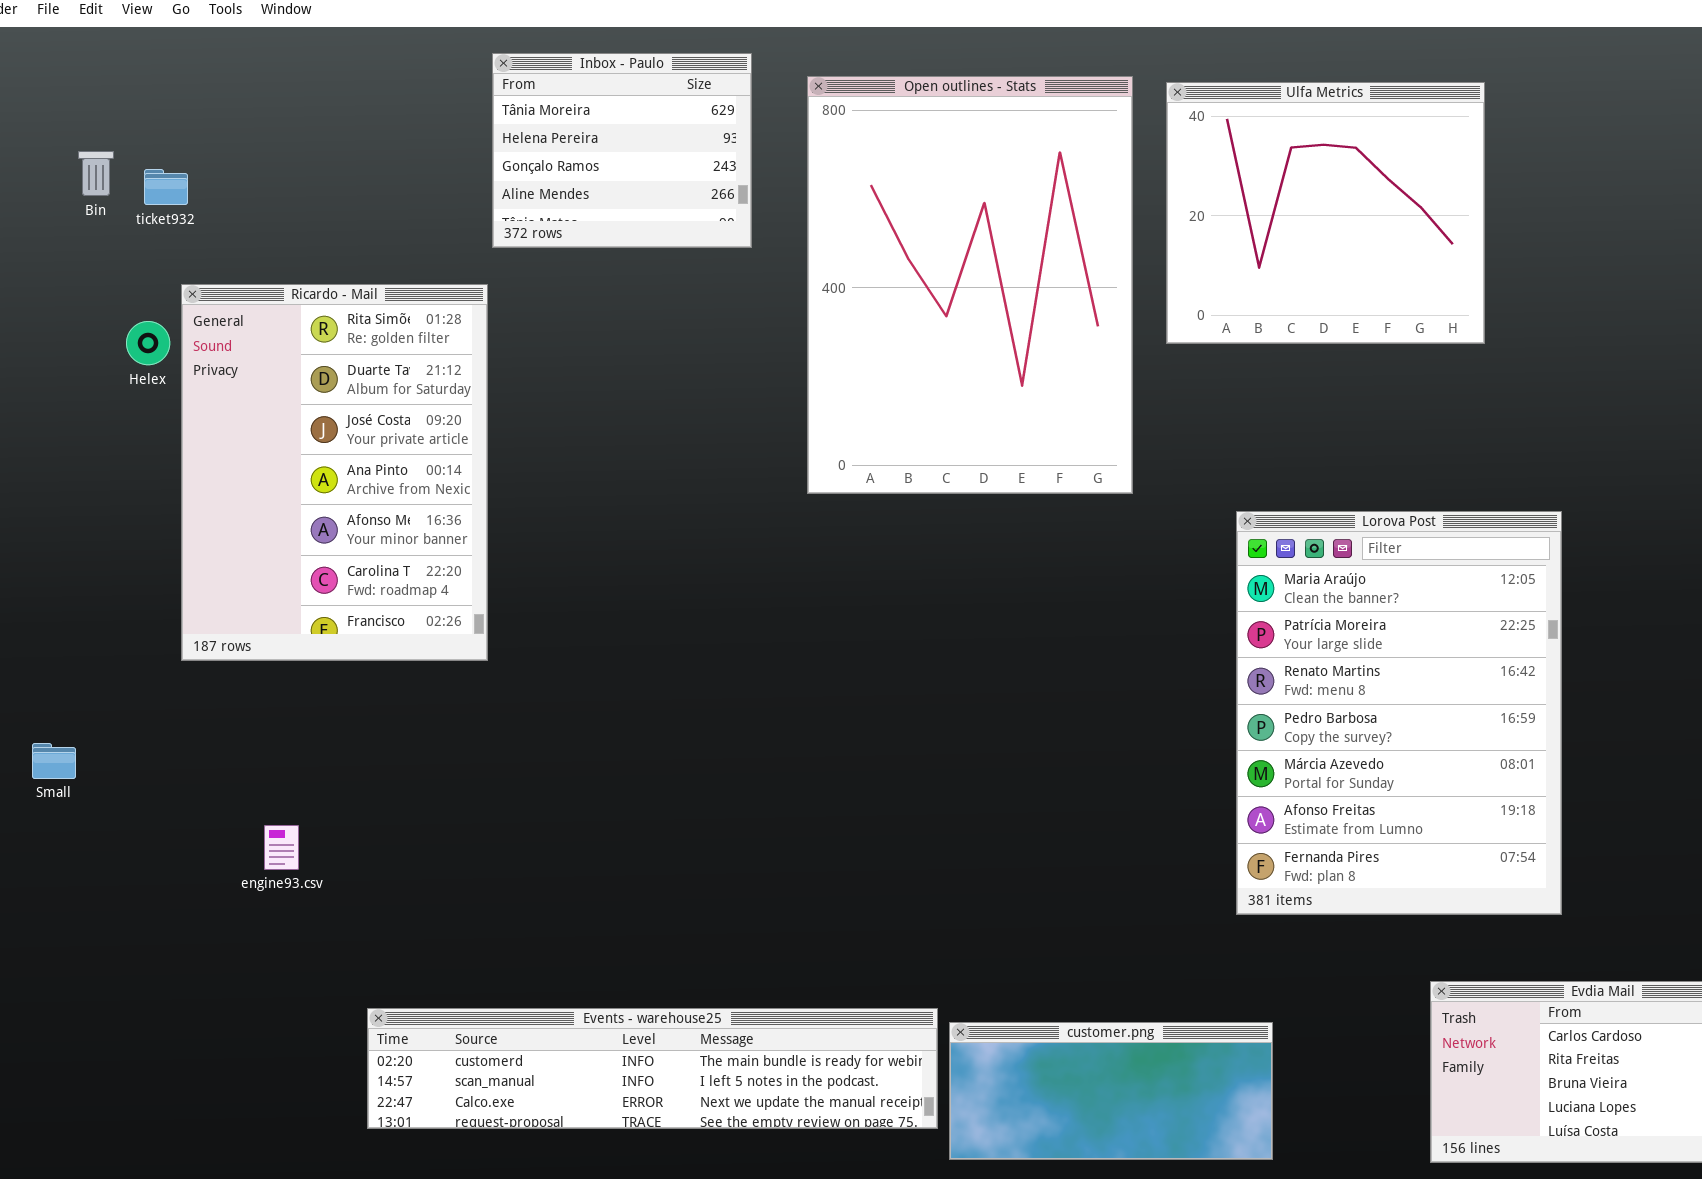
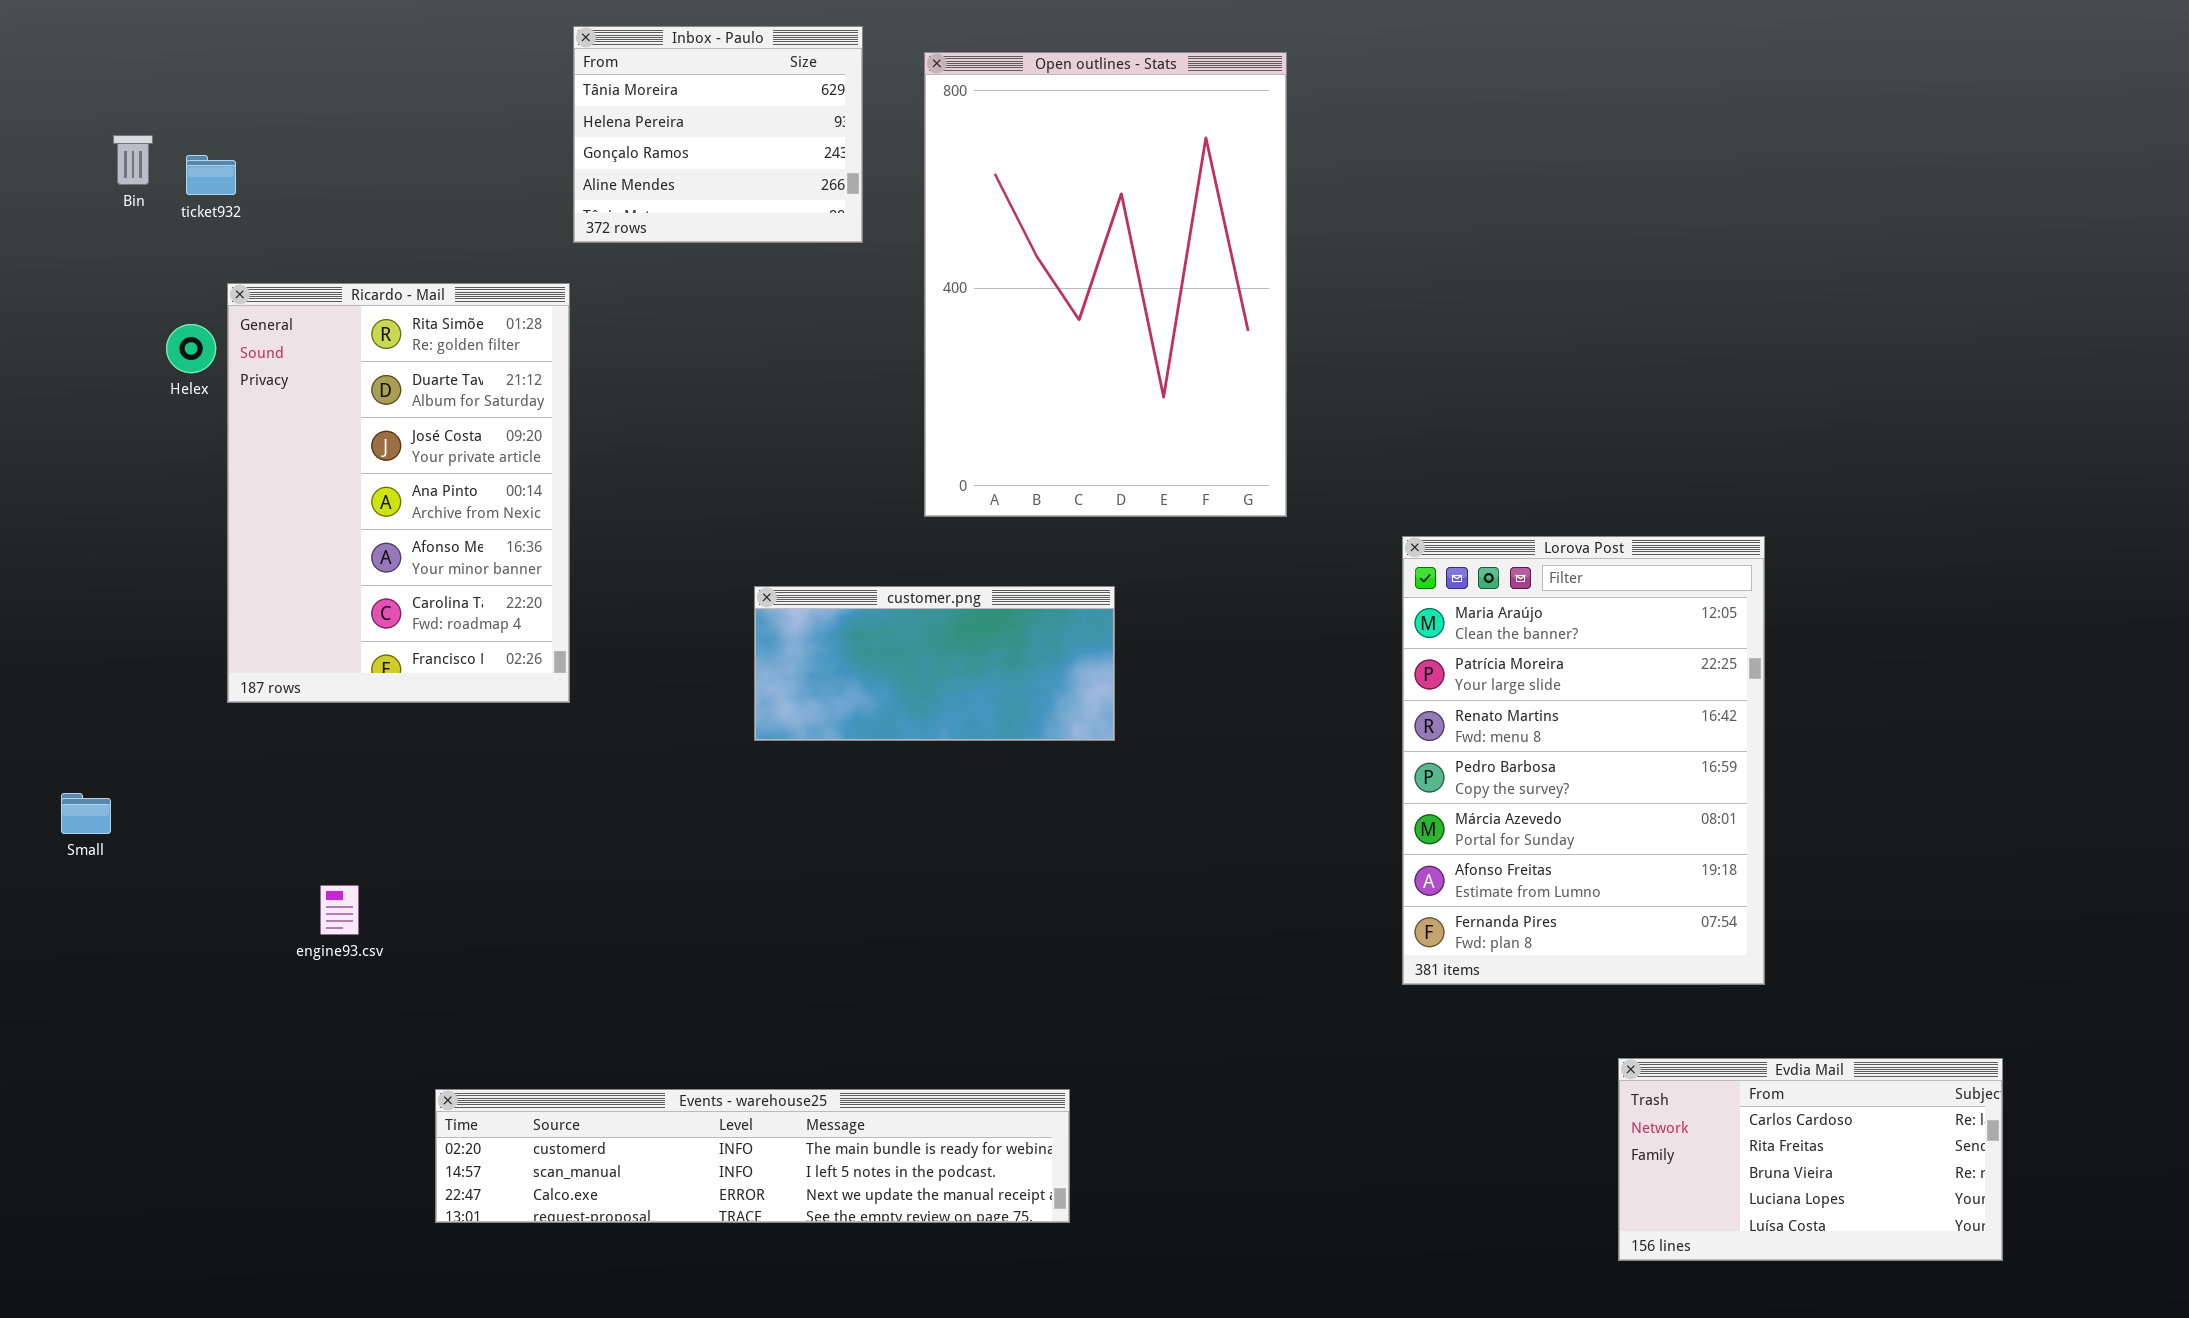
Ulfa Metrics: [1166,82,1485,344] -> none, closed
customer.png: [949,1022,1273,1160] -> [754,586,1115,741], moved

